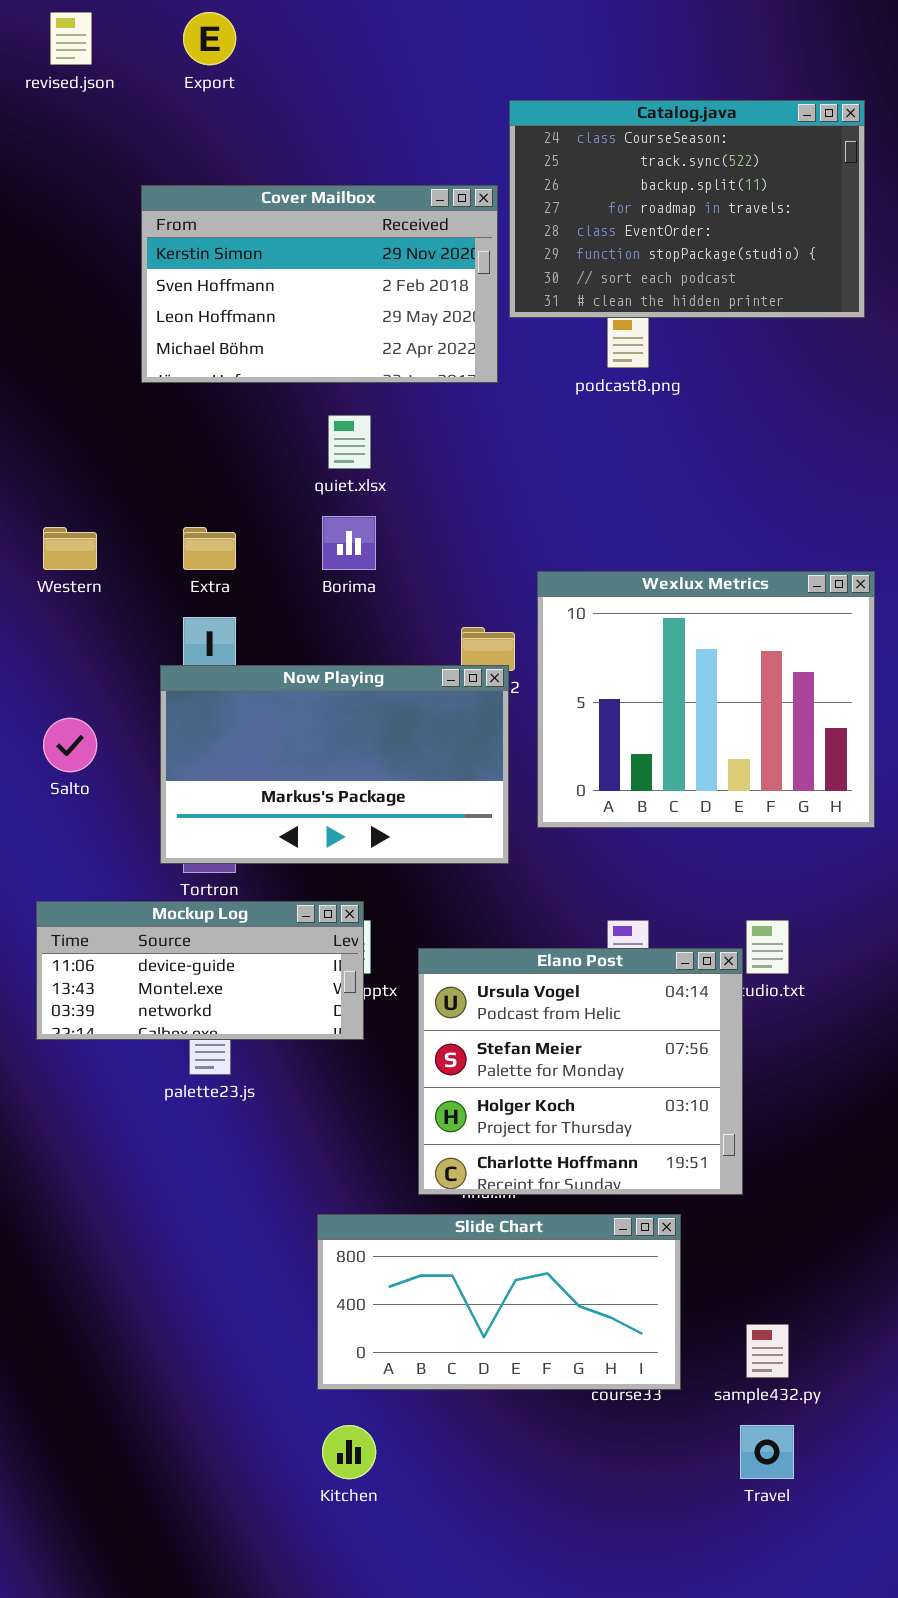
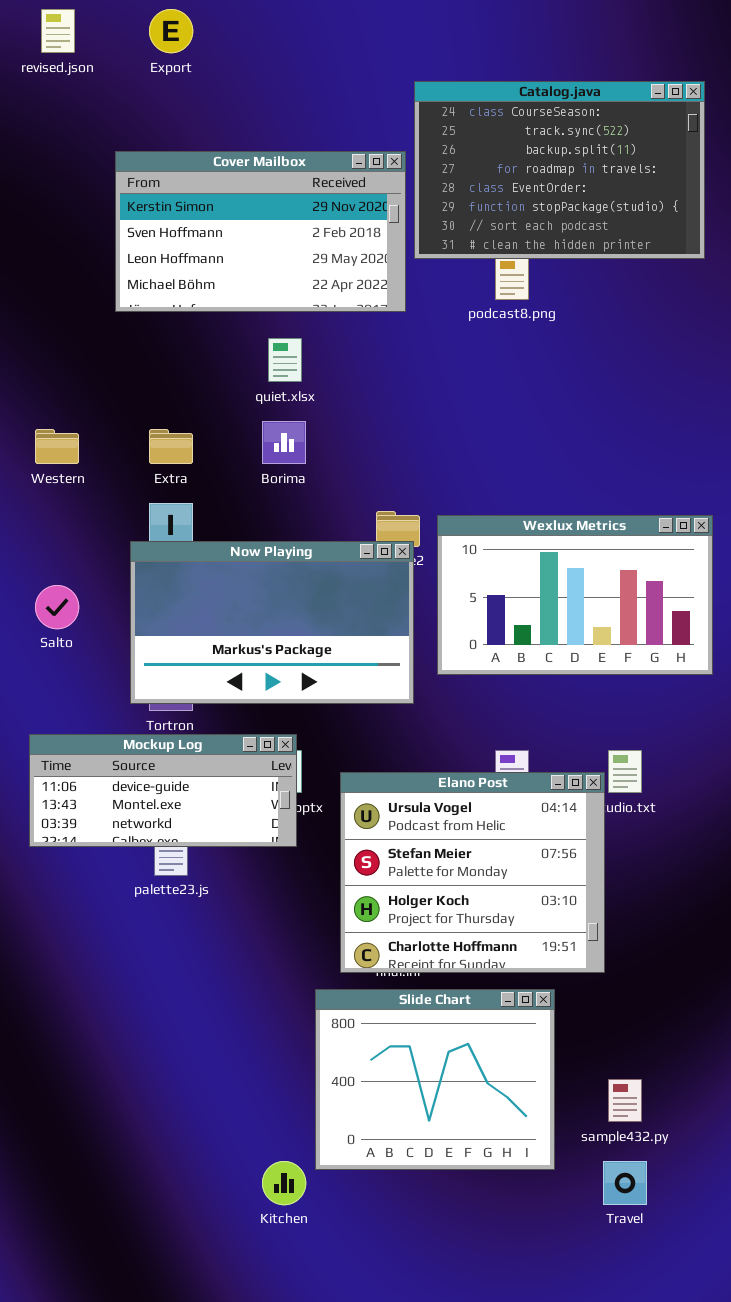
Wexlux Metrics: [537,571,875,828] -> [437,515,713,675], resized
Slide Chart: [317,1214,681,1390] -> [315,989,555,1170], resized

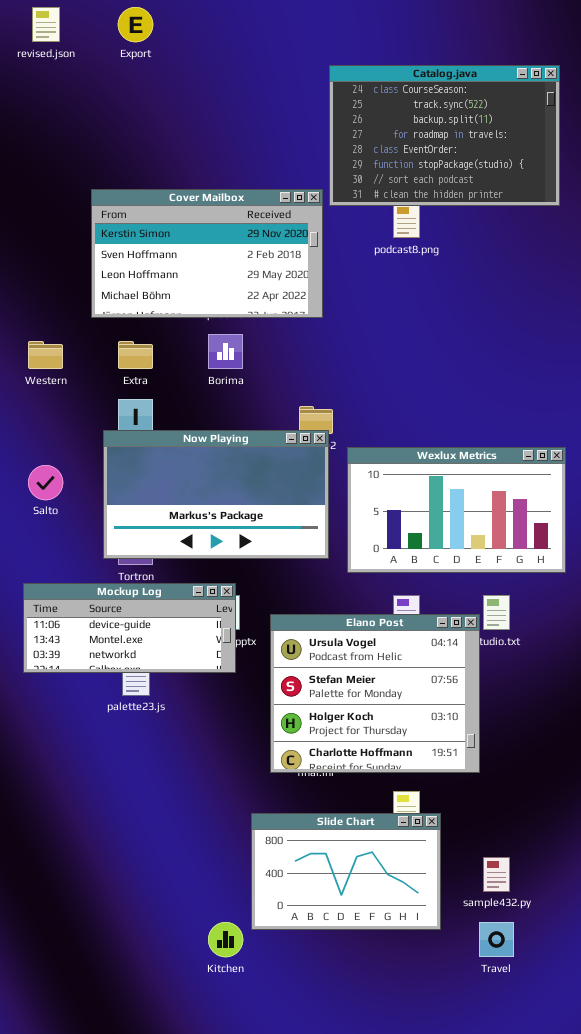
Cover Mailbox: [115,151,406,312] -> [91,189,323,318], moved
Wexlux Metrics: [437,515,713,675] -> [347,447,566,573], moved
Slide Chart: [315,989,555,1170] -> [251,813,441,930], resized

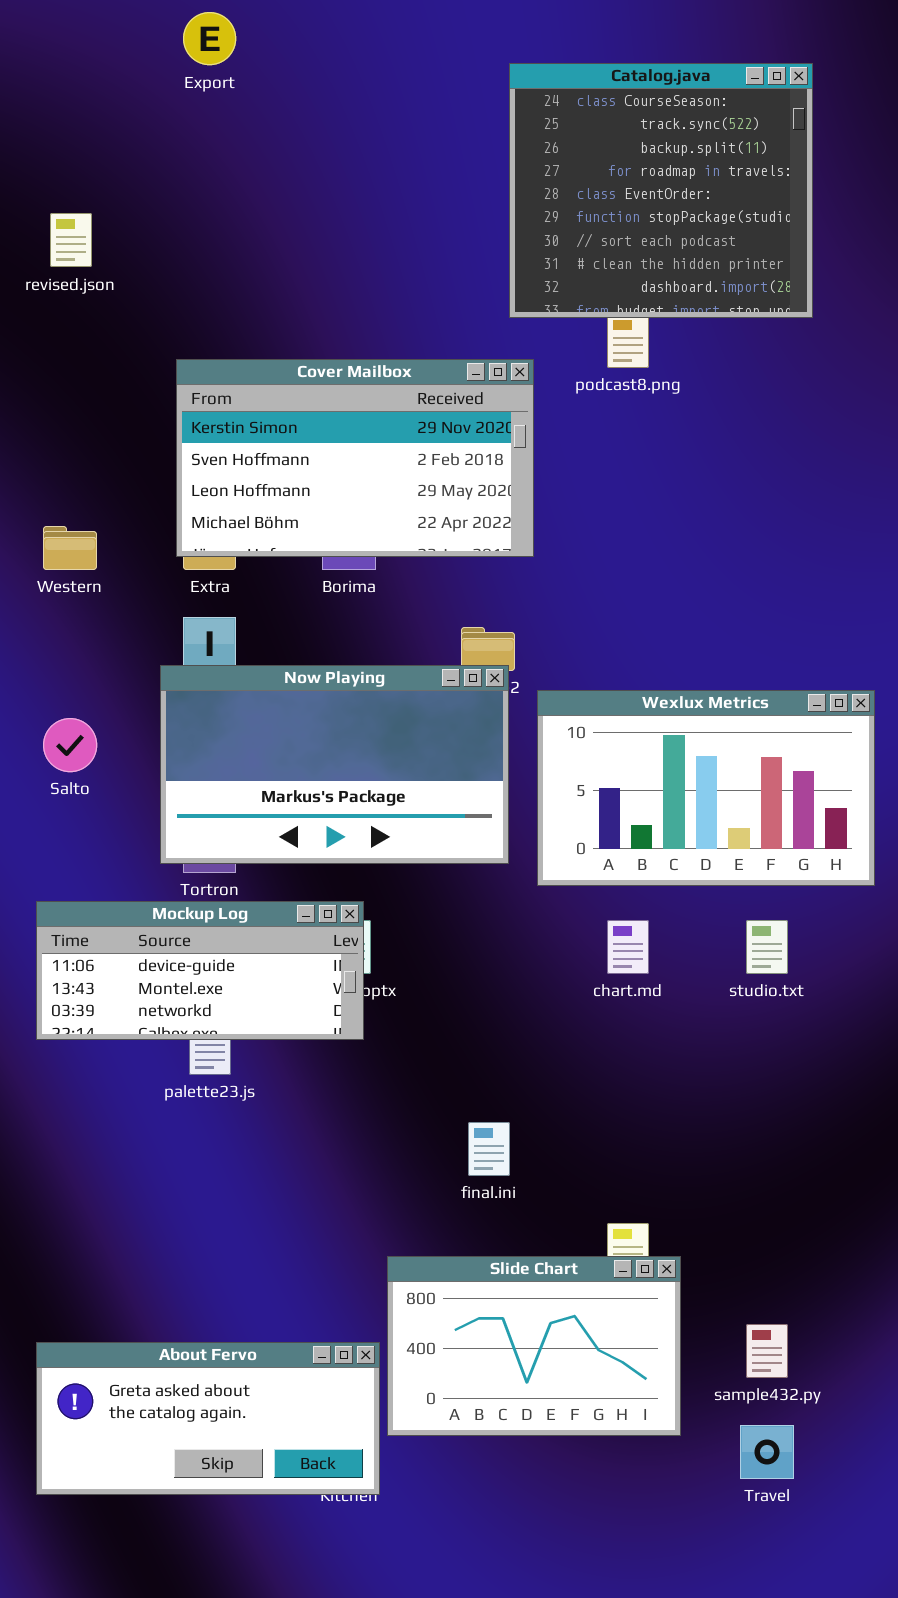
revised.json: [32,7,60,42] -> [50,213,92,267], moved
Catalog.java: [329,65,560,206] -> [509,63,813,318], resized
Cover Mailbox: [91,189,323,318] -> [176,359,534,557], moved
Elano Post: [270,614,480,773] -> none, closed
About Fervo: none -> [36,1342,380,1495], opened

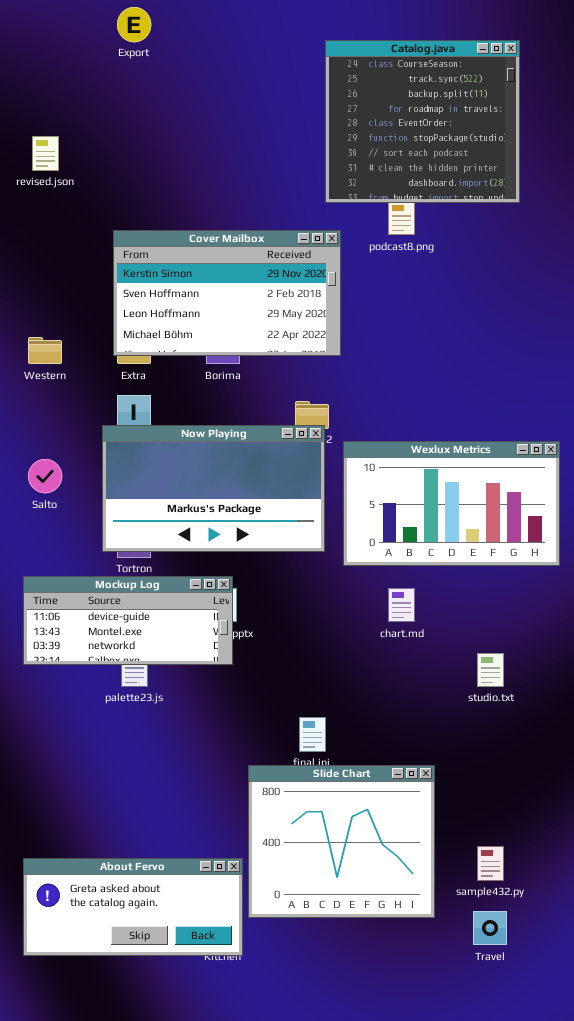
studio.txt: [746,920,788,974] -> [477,653,504,687], moved
Slide Chart: [387,1256,681,1436] -> [248,765,435,918], resized

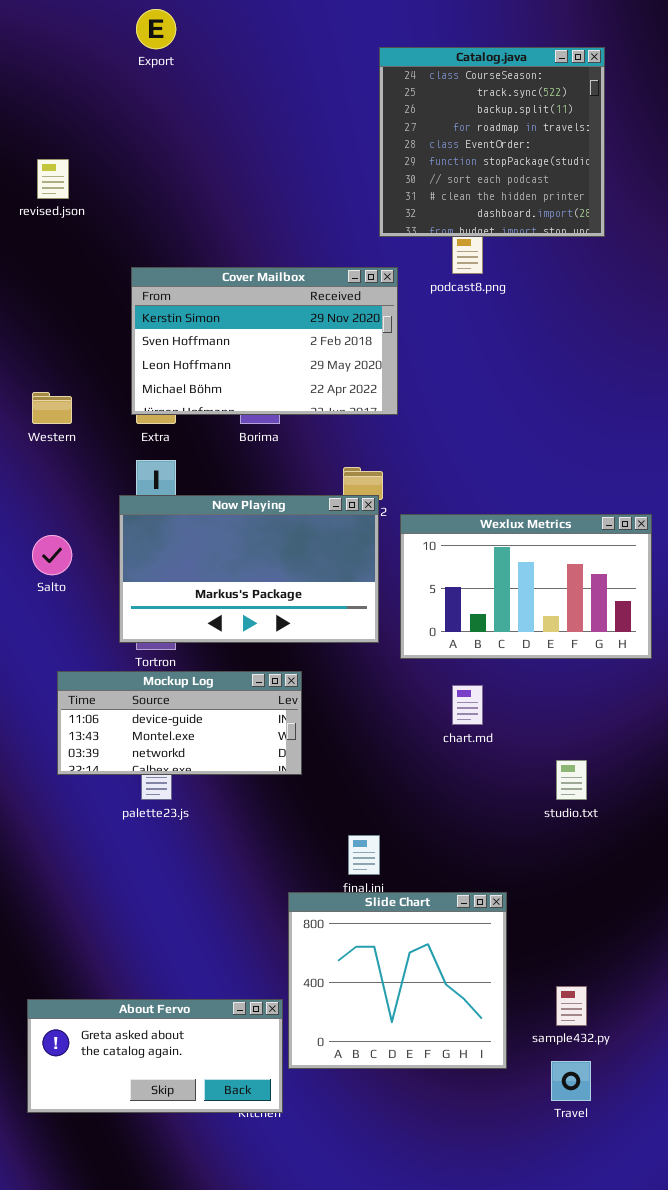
Mockup Log: [23,576,233,665] -> [57,671,302,775], moved

